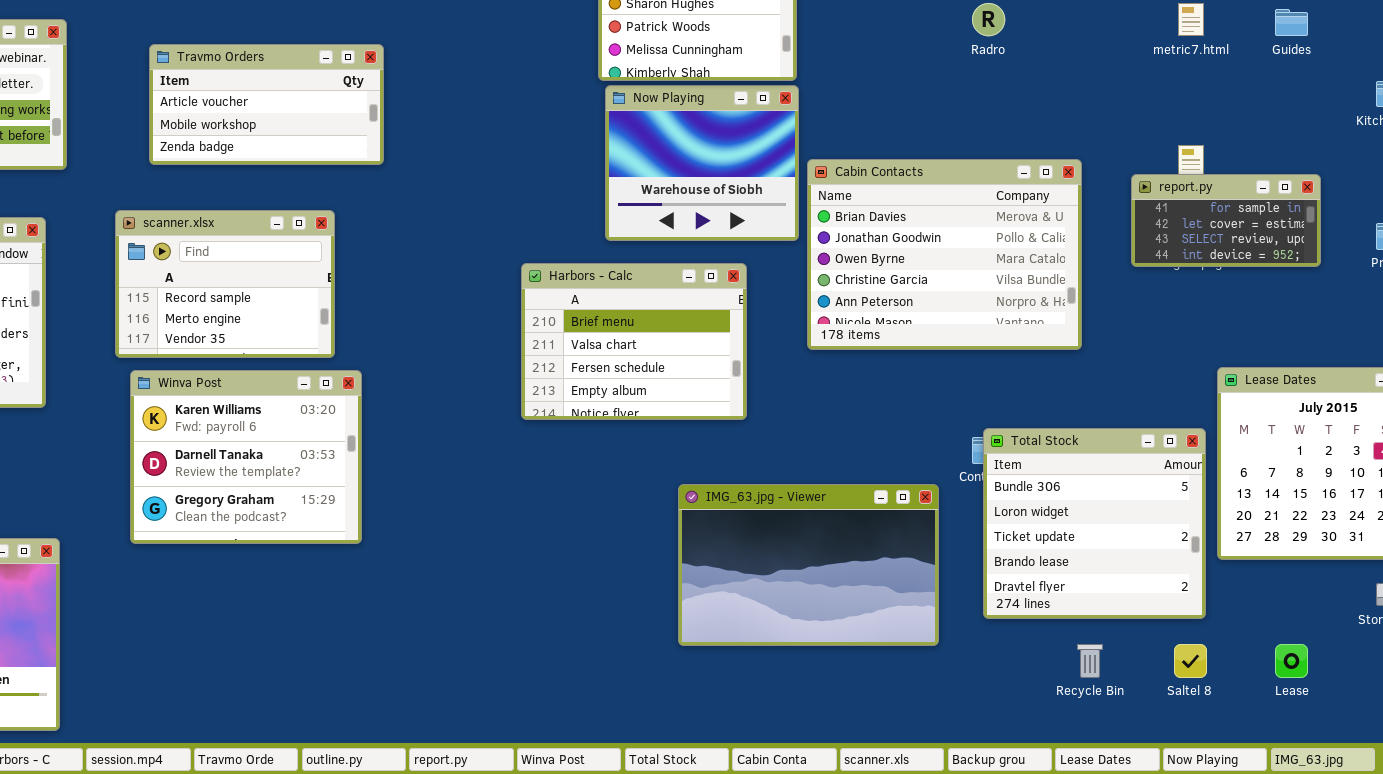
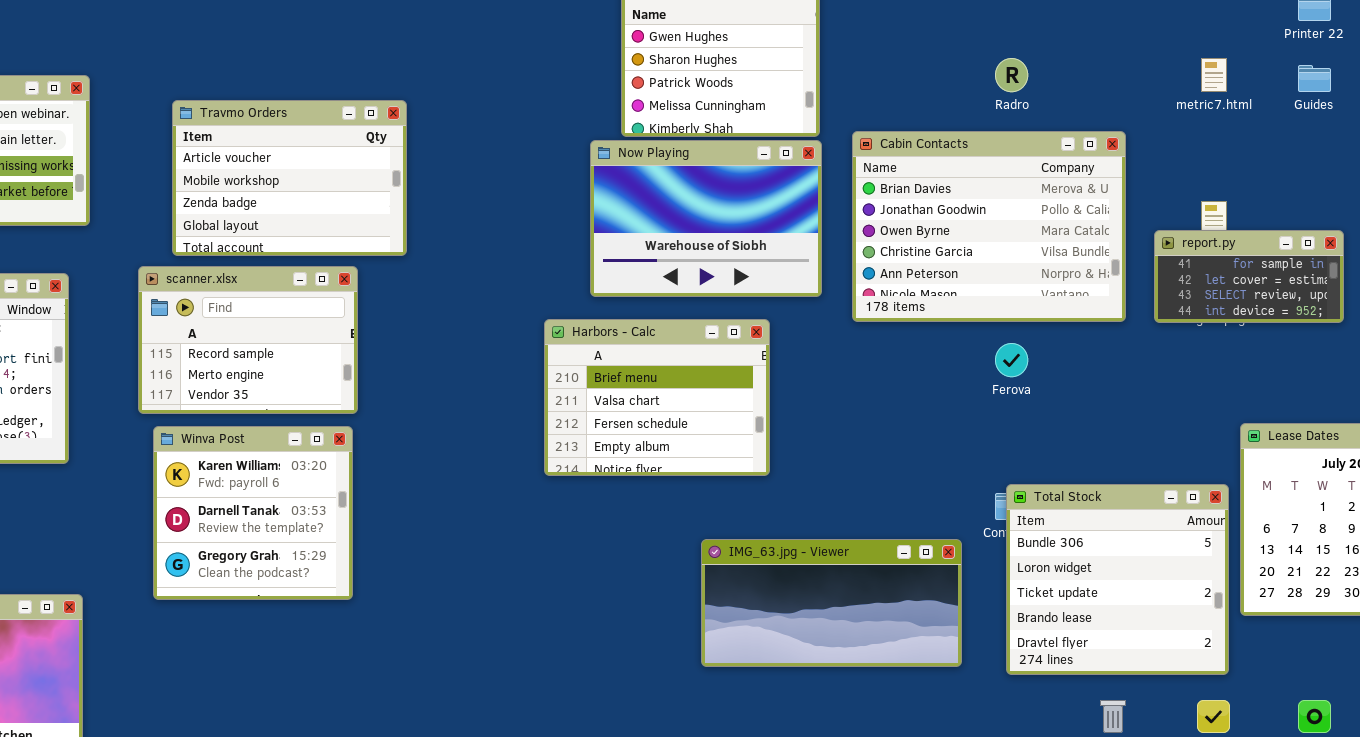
Travmo Orders: [149,44,384,165] -> [172,100,407,256], resized
Now Playing: [605,85,799,241] -> [590,140,822,297], resized
Cabin Contacts: [807,159,1082,350] -> [852,131,1126,322], moved
Winva Post: [130,370,362,544] -> [153,426,353,600], resized
IMG_63.jpg - Viewer: [678,484,939,646] -> [701,539,962,667], resized

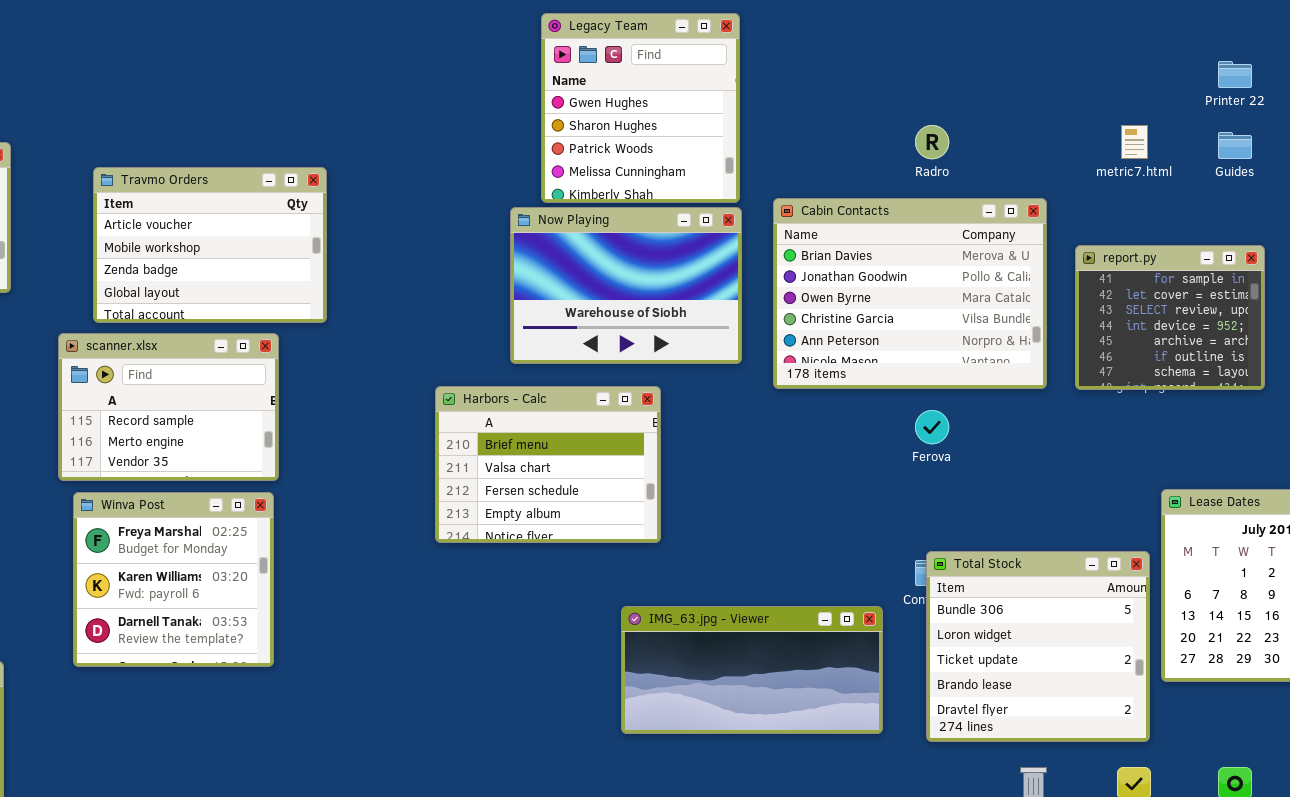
report.py: [1154,230,1344,323] -> [1075,245,1265,390], resized
Harbors - Calc: [544,319,770,476] -> [435,386,661,543], moved
Winva Post: [153,426,353,600] -> [73,492,274,667], scrolled up 1 row

